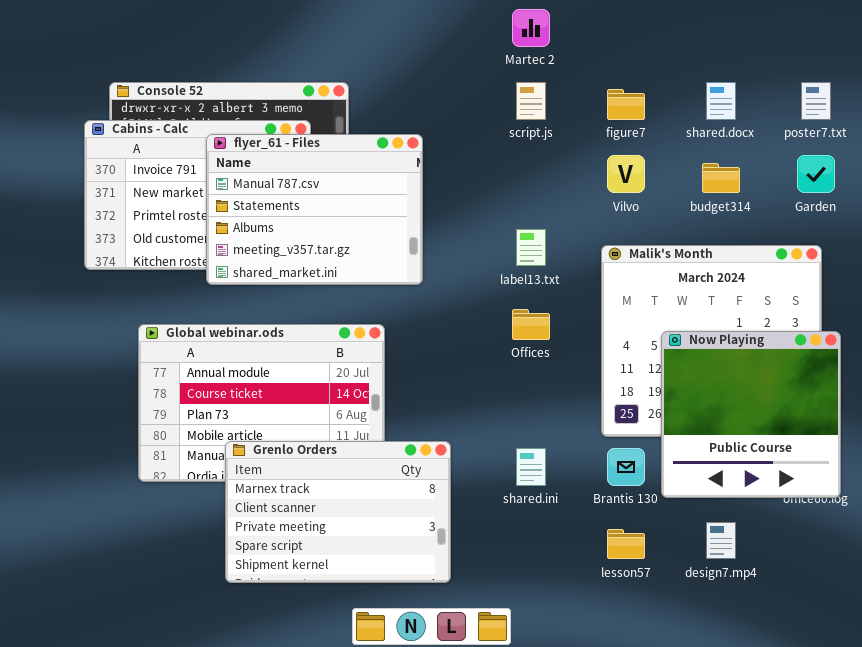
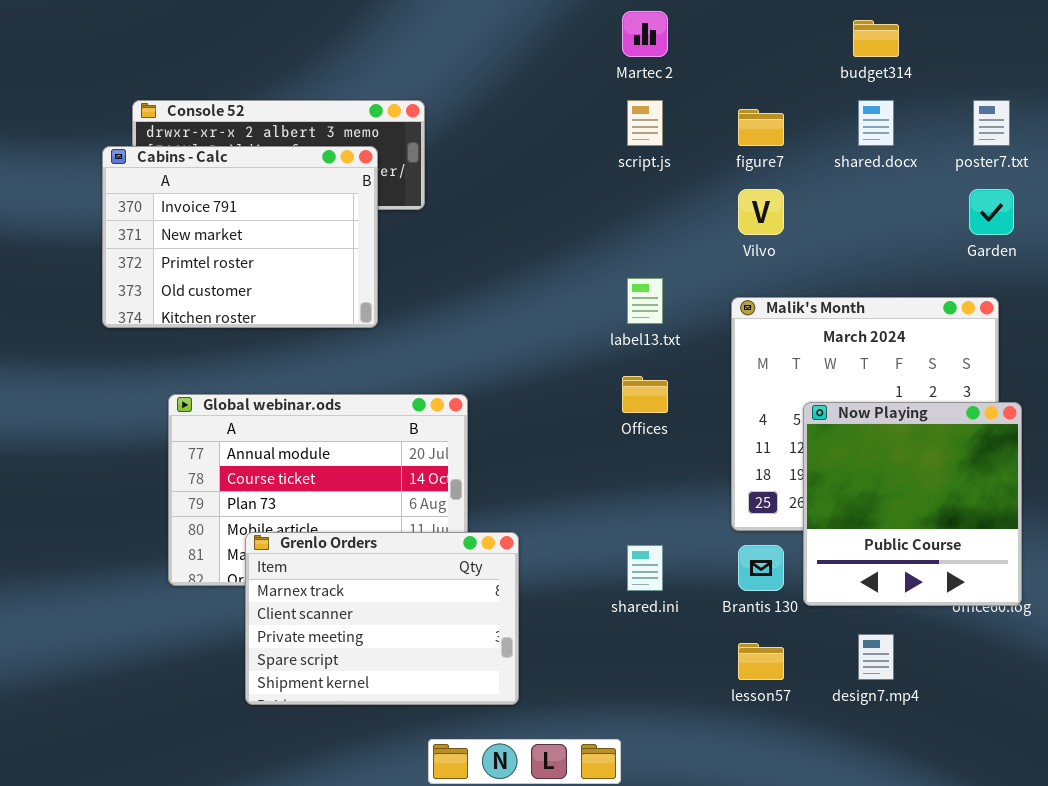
flyer_61 - Files: [206,134,423,285] -> none, closed
budget314: [702,163,740,193] -> [853,20,899,57], moved
Grenlo Orders: [225,441,451,583] -> [245,532,519,705], moved

